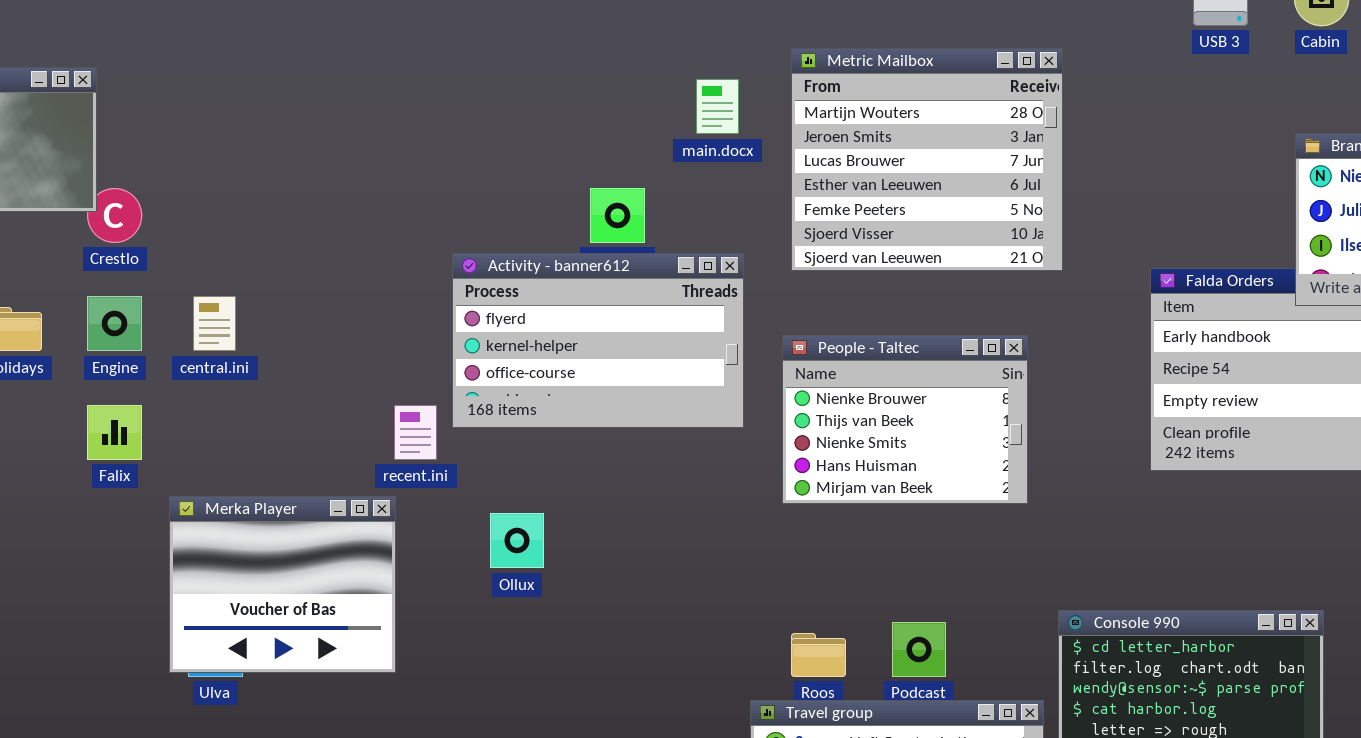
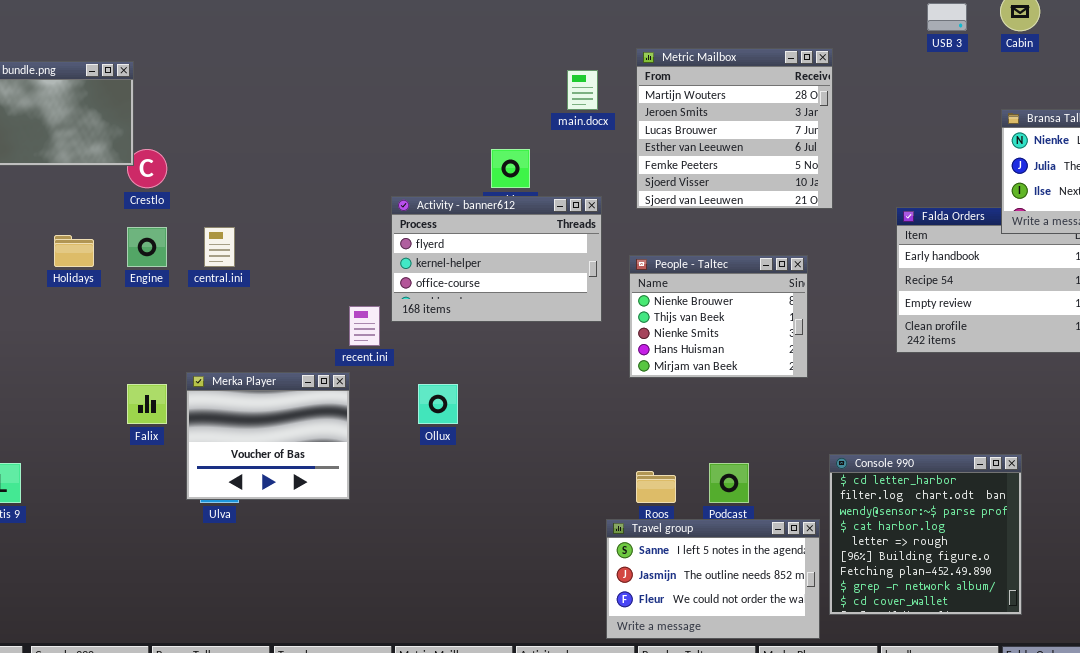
Falix: [87,405,142,460] -> [127,384,167,424], moved

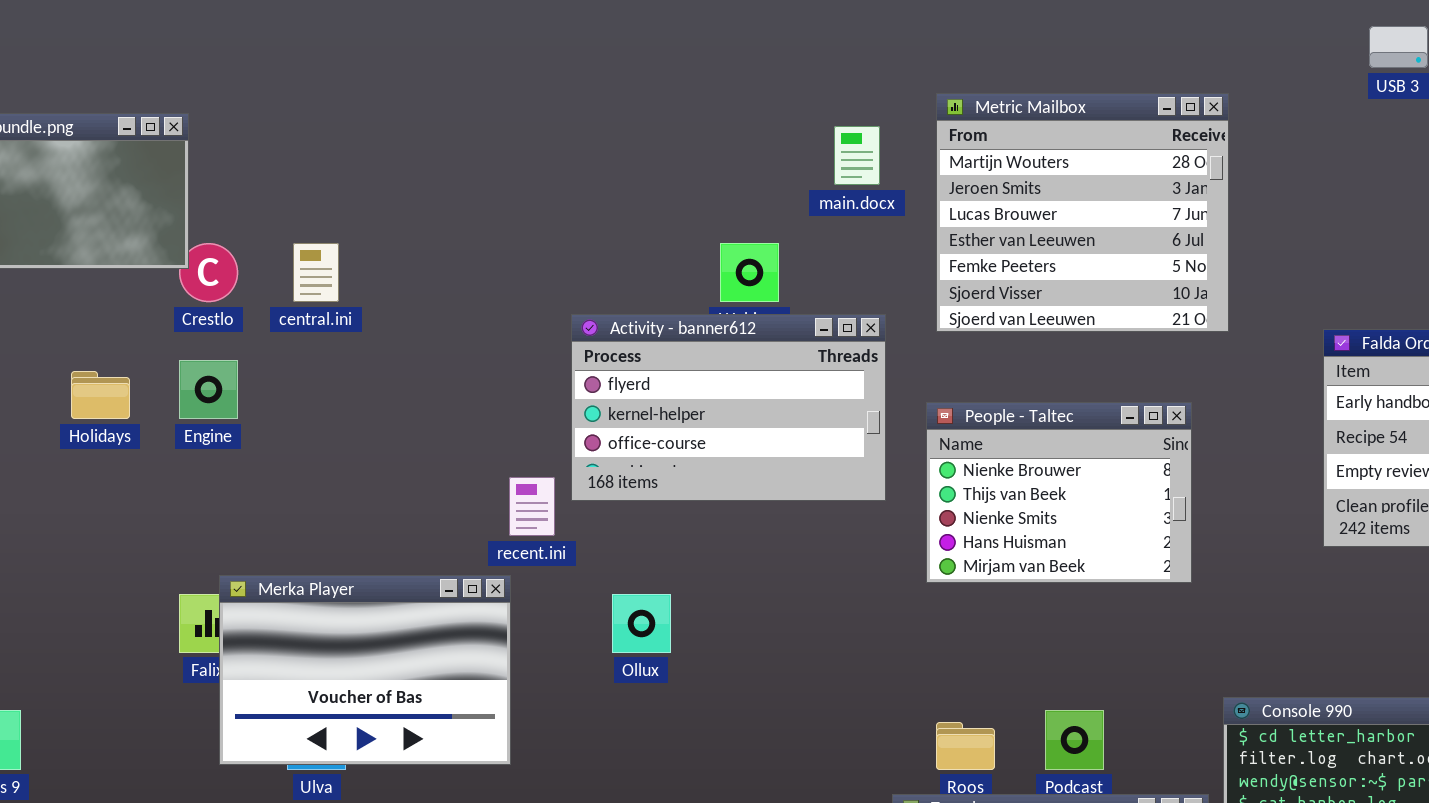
central.ini: [204,227,235,267] -> [293,243,339,302], moved
Merka Player: [186,372,350,500] -> [219,575,511,765], resized

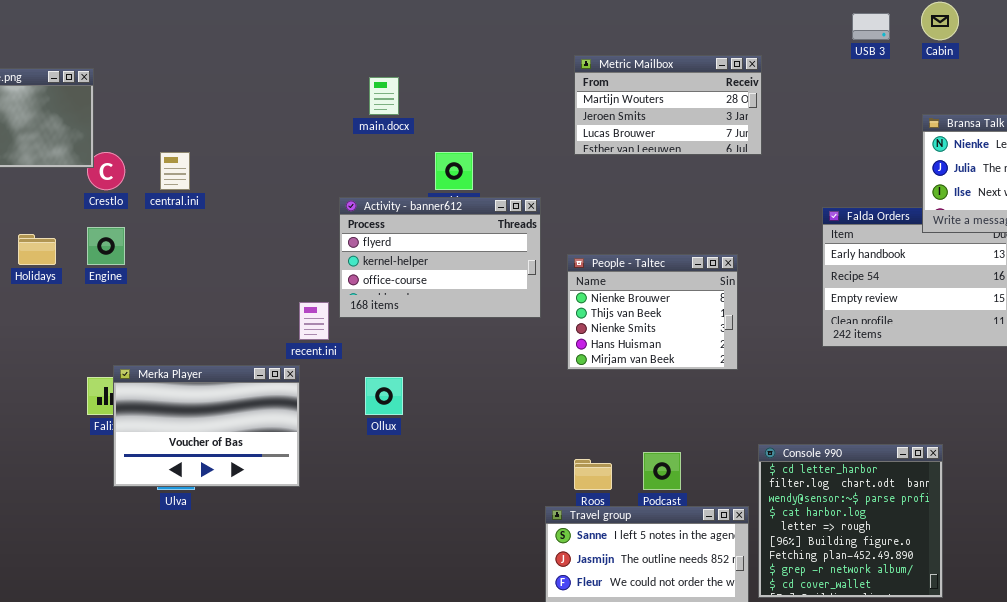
Metric Mailbox: [936,93,1229,332] -> [574,55,762,155], resized
main.docx: [834,126,880,185] -> [369,77,399,115], moved

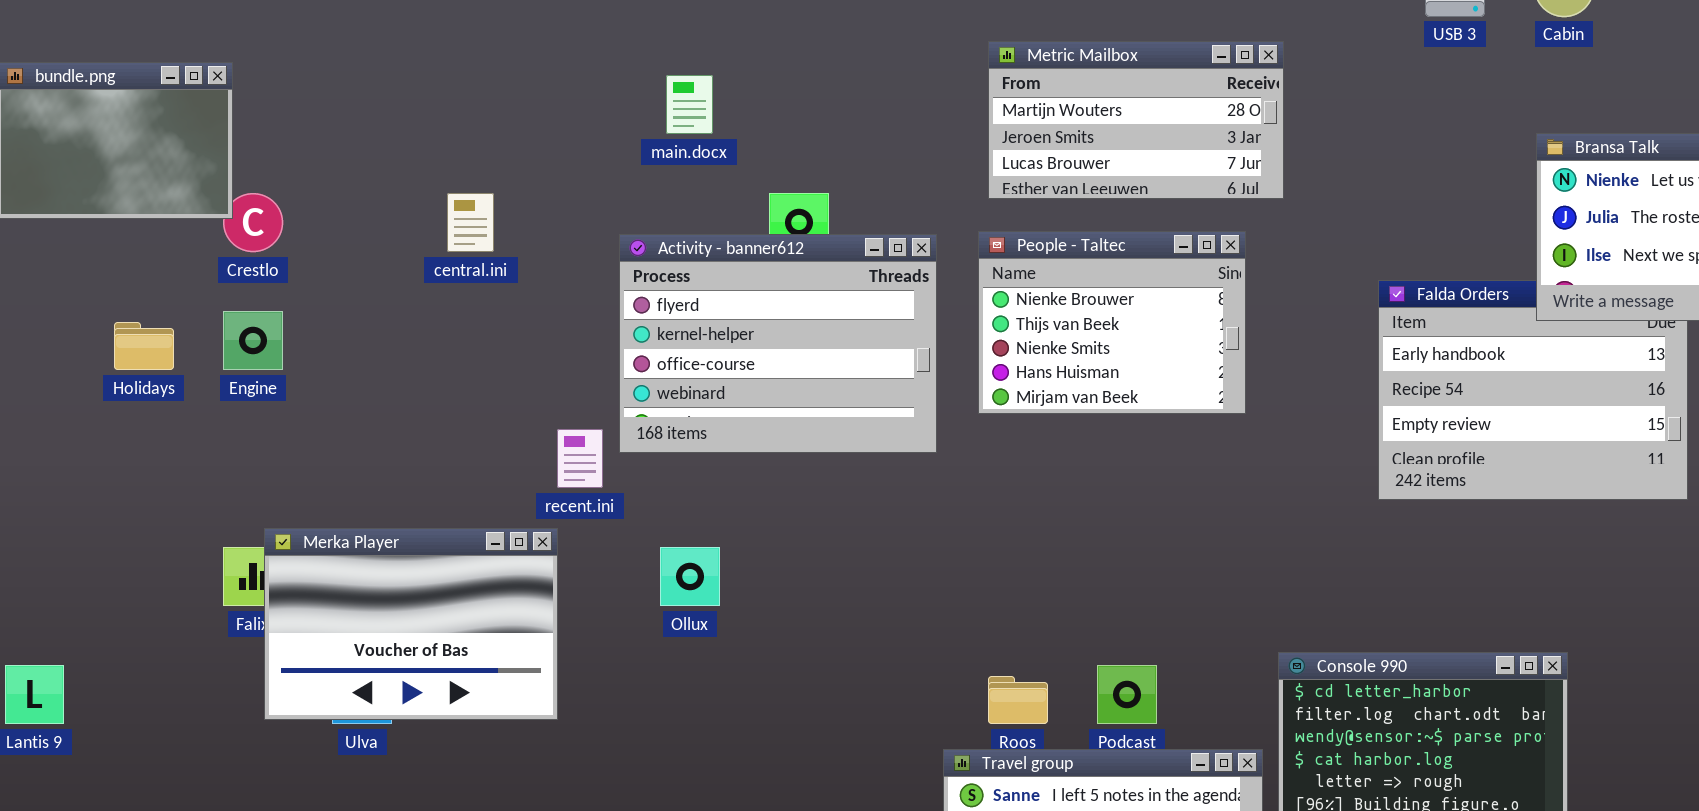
central.ini: [160,152,190,190] -> [447,193,494,252], moved
Activity - banner612: [339,197,541,318] -> [619,234,937,453], resized
People - Taltec: [567,254,738,370] -> [978,231,1246,414], moved

